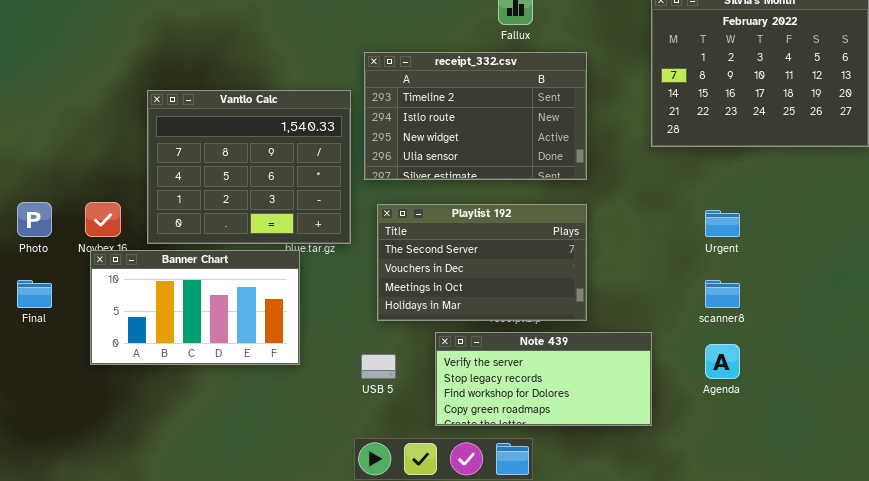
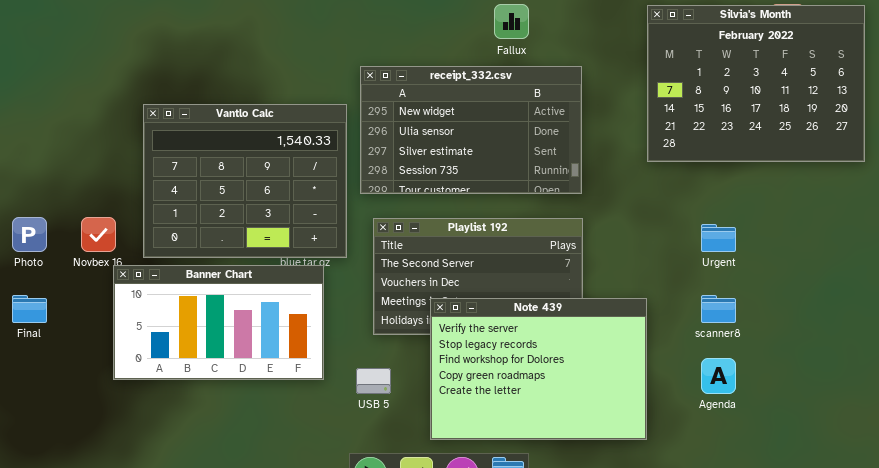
receipt_332.csv: [364,52,587,180] -> [360,66,582,194], scrolled down 2 rows
Banner Chart: [90,250,300,365] -> [113,265,324,380], moved
Note 439: [435,332,652,426] -> [430,298,647,440], resized

